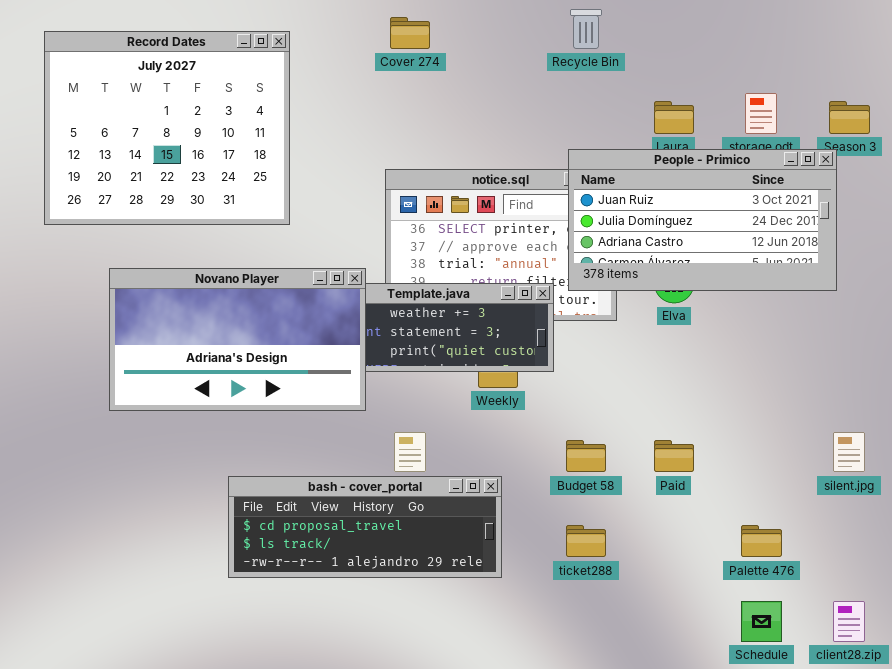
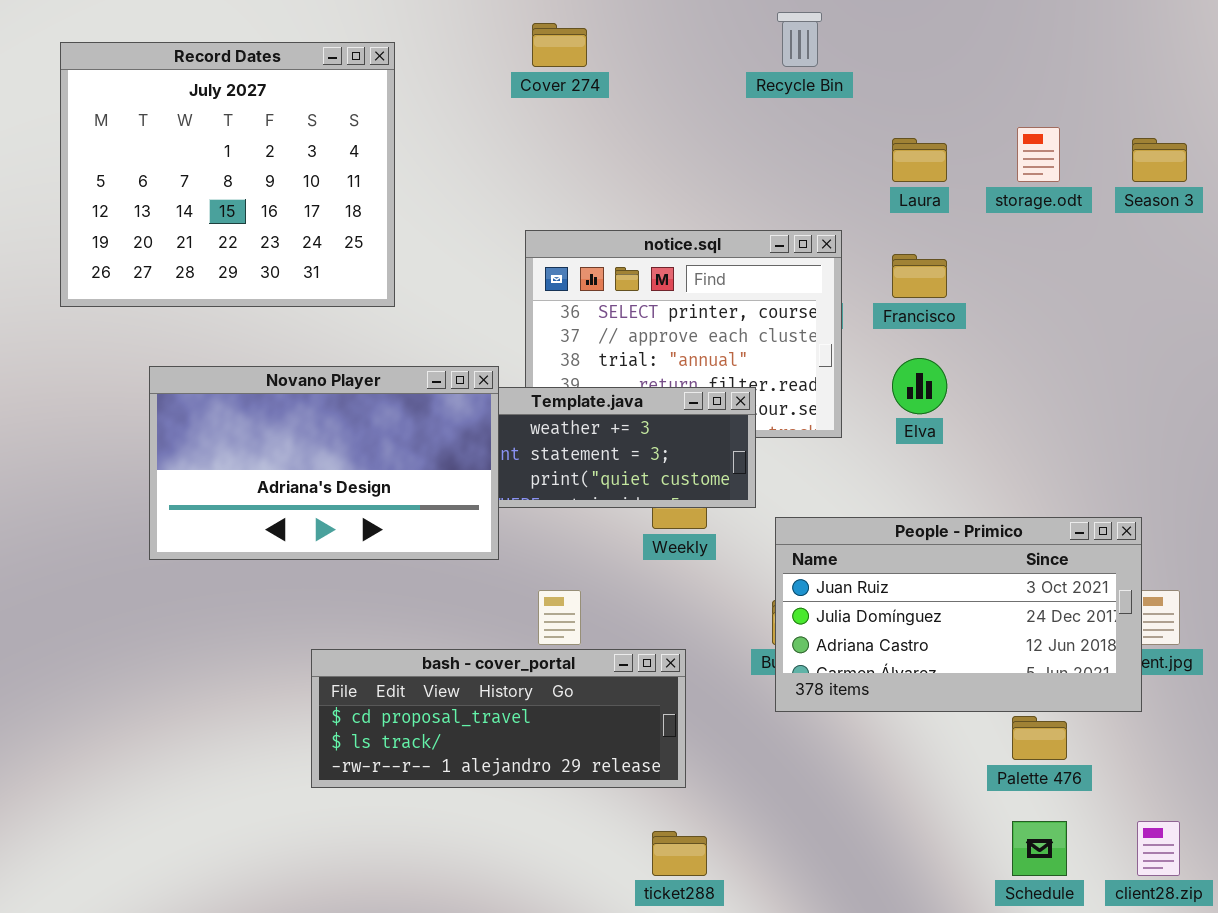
People - Primico: [568,149,837,291] -> [775,517,1142,712], moved
ticket288: [566,525,606,557] -> [652,831,707,876], moved

